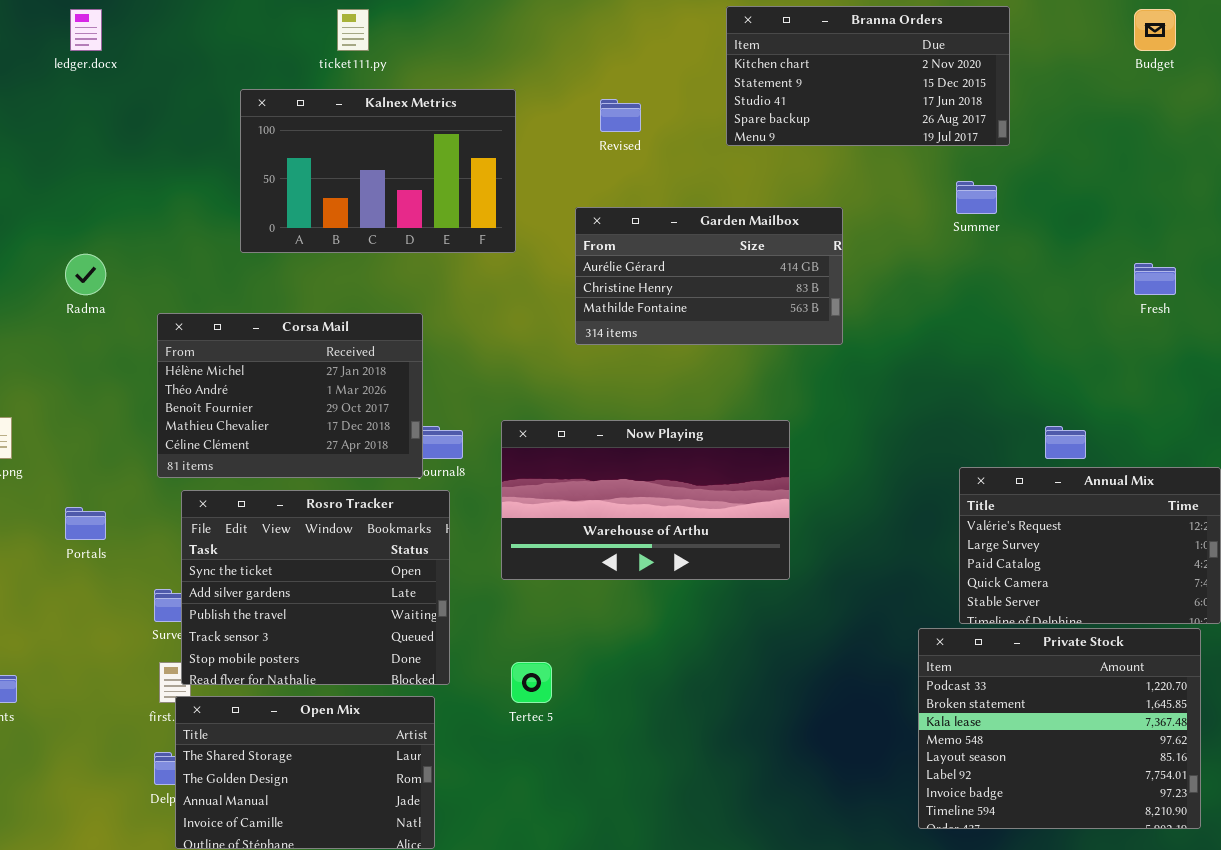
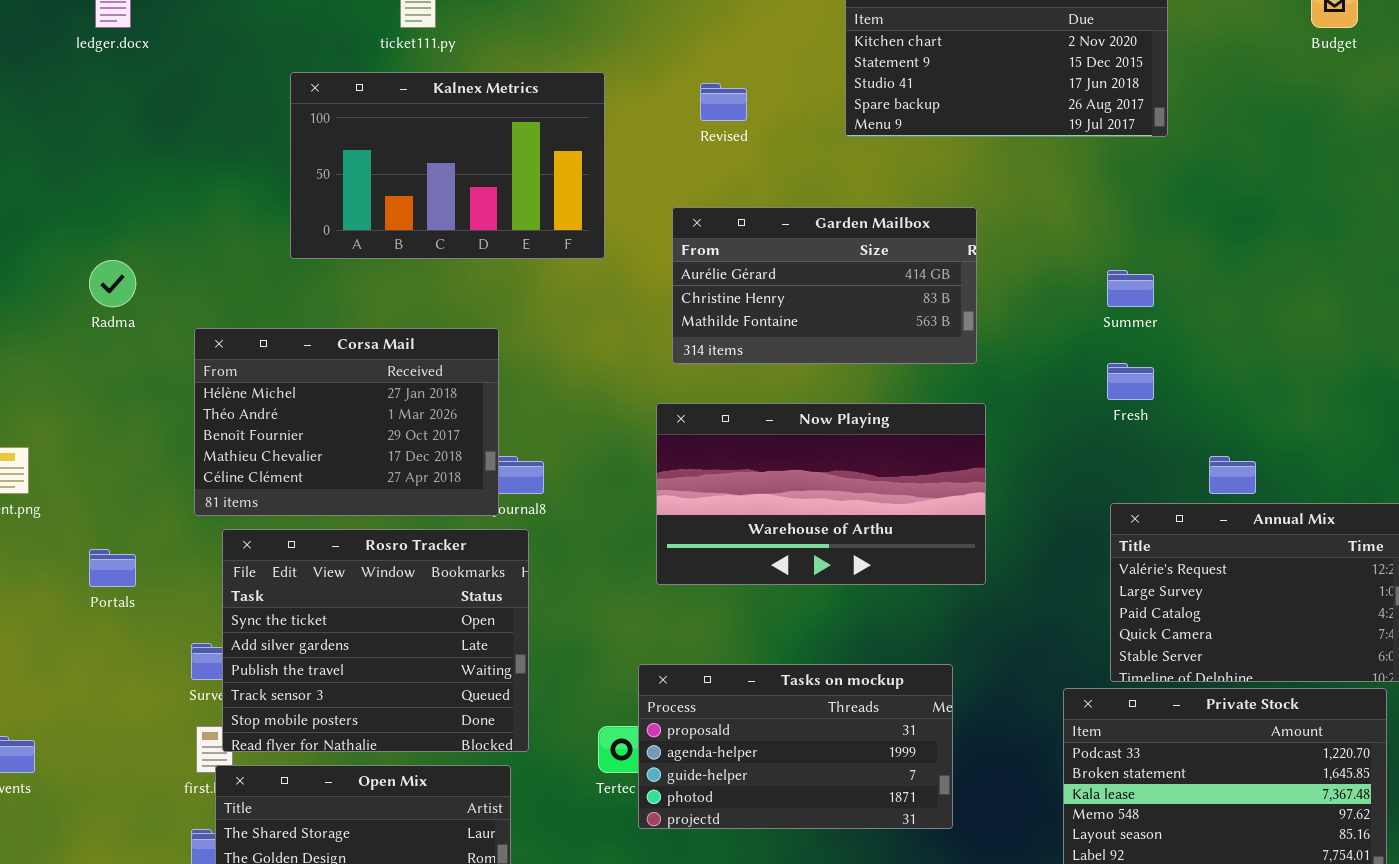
Summer: [956,181,997,214] -> [1107,270,1154,307], moved
Fresh: [1134,263,1176,295] -> [1107,363,1154,400], moved
Now Playing: [501,420,790,580] -> [656,403,986,585], moved
Tasks on mockup: none -> [638,664,953,829], opened

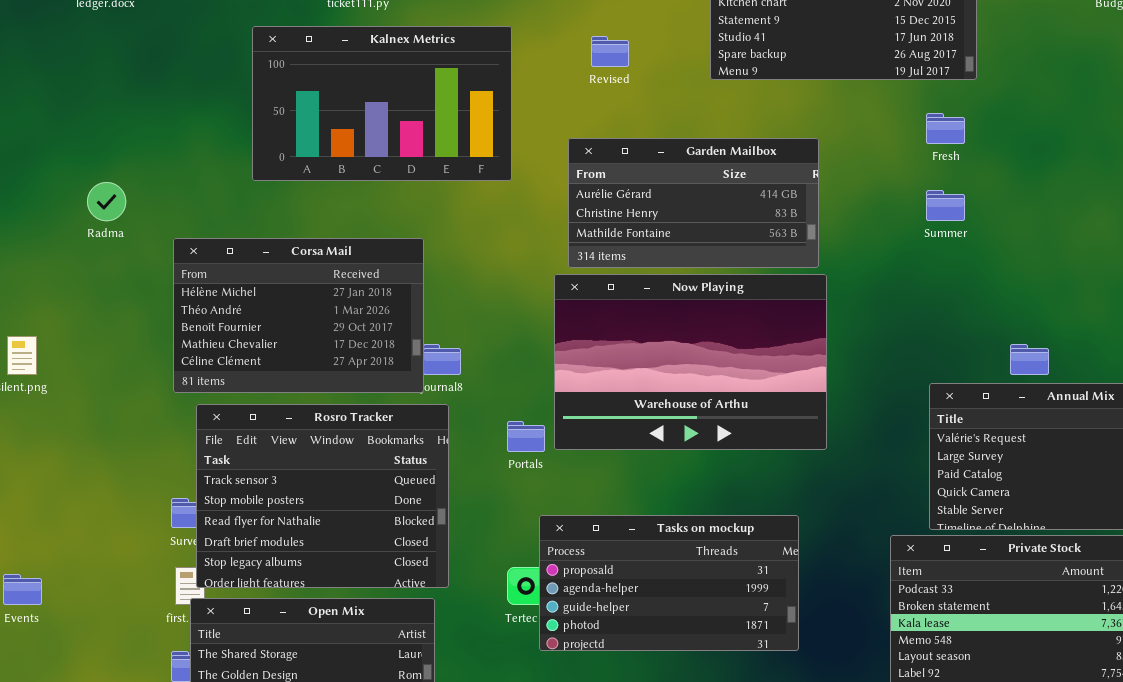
Fresh: [1107,363,1154,400] -> [926,113,965,144], moved
Now Playing: [656,403,986,585] -> [554,274,827,450], resized
Rosro Tracker: [222,529,529,752] -> [196,404,449,588], scrolled down 3 rows
Portals: [89,549,136,587] -> [507,421,545,452], moved

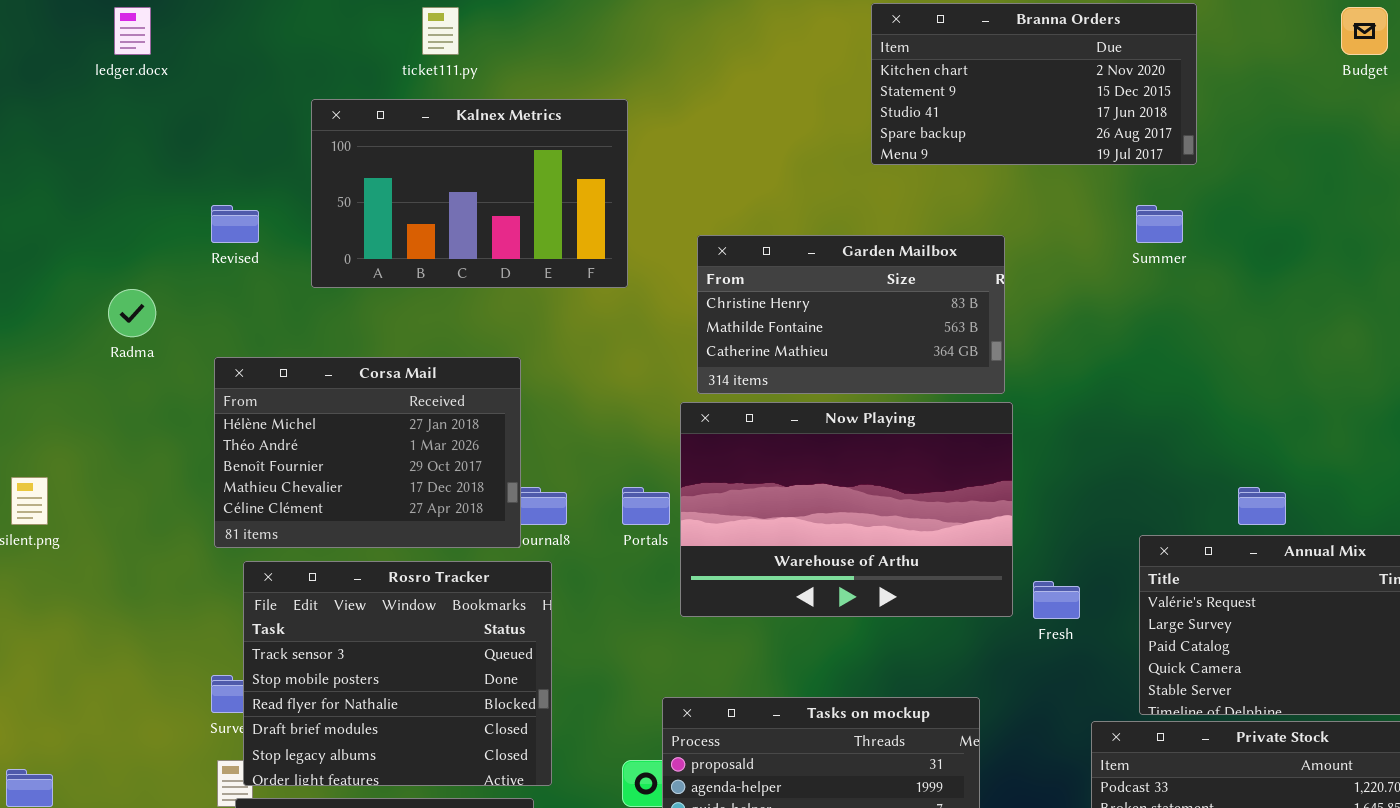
Revised: [591,36,629,67] -> [211,205,259,243], moved
Fresh: [926,113,965,144] -> [1033,581,1080,619], moved
Garden Mailbox: [568,138,819,268] -> [697,235,1005,394], scrolled down 1 row
Summer: [926,190,965,221] -> [1136,205,1183,243], moved
Portals: [507,421,545,452] -> [622,487,670,525], moved

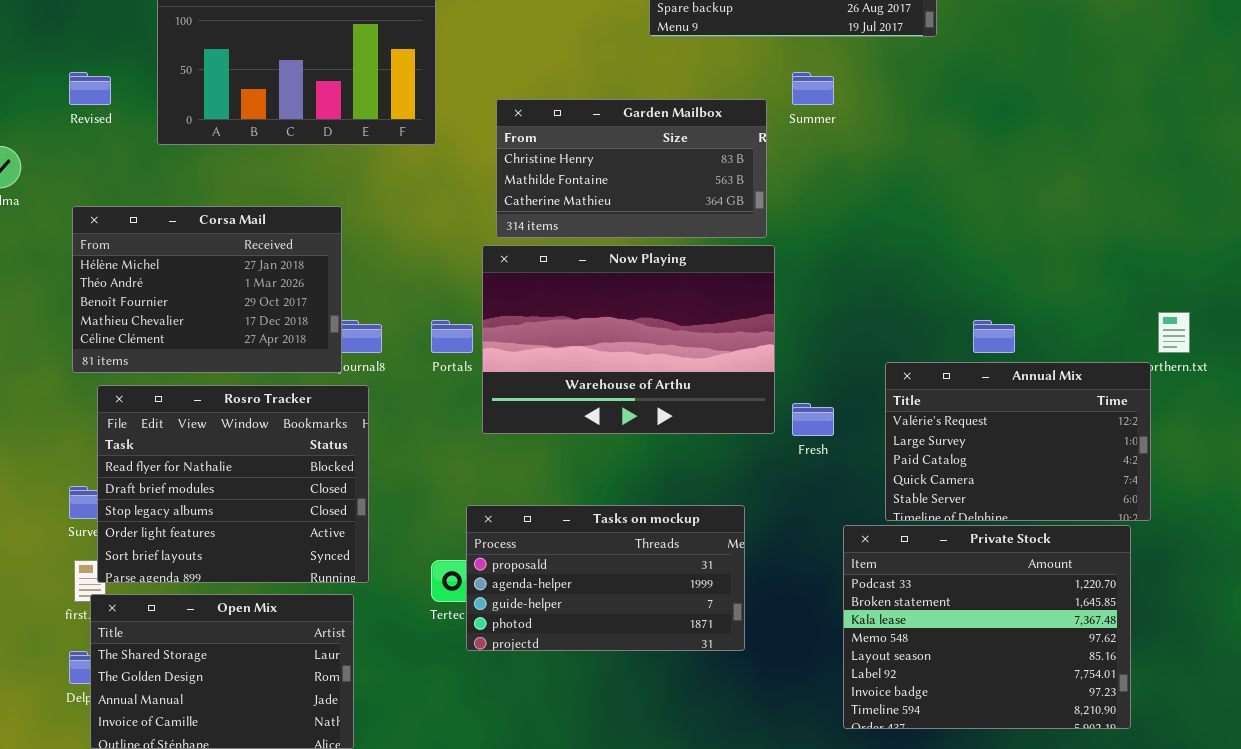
Summer: [1136,205,1183,243] -> [792,72,834,105], moved
Rosro Tracker: [243,561,552,786] -> [97,385,369,583], scrolled down 2 rows

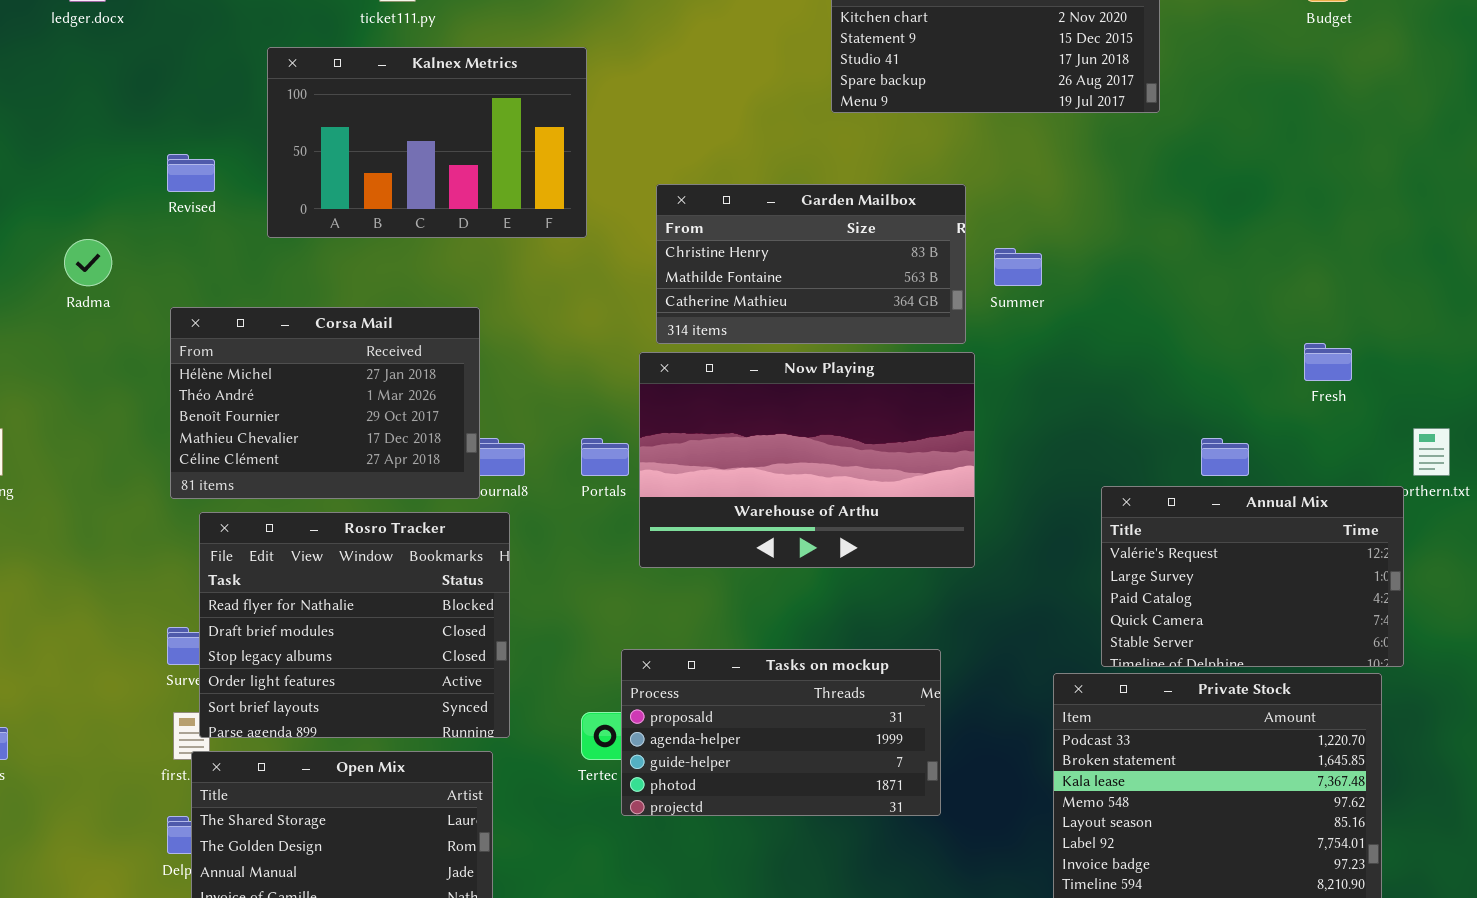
Summer: [792,72,834,105] -> [994,248,1042,286], moved
Fresh: [792,403,834,436] -> [1304,343,1352,381], moved

